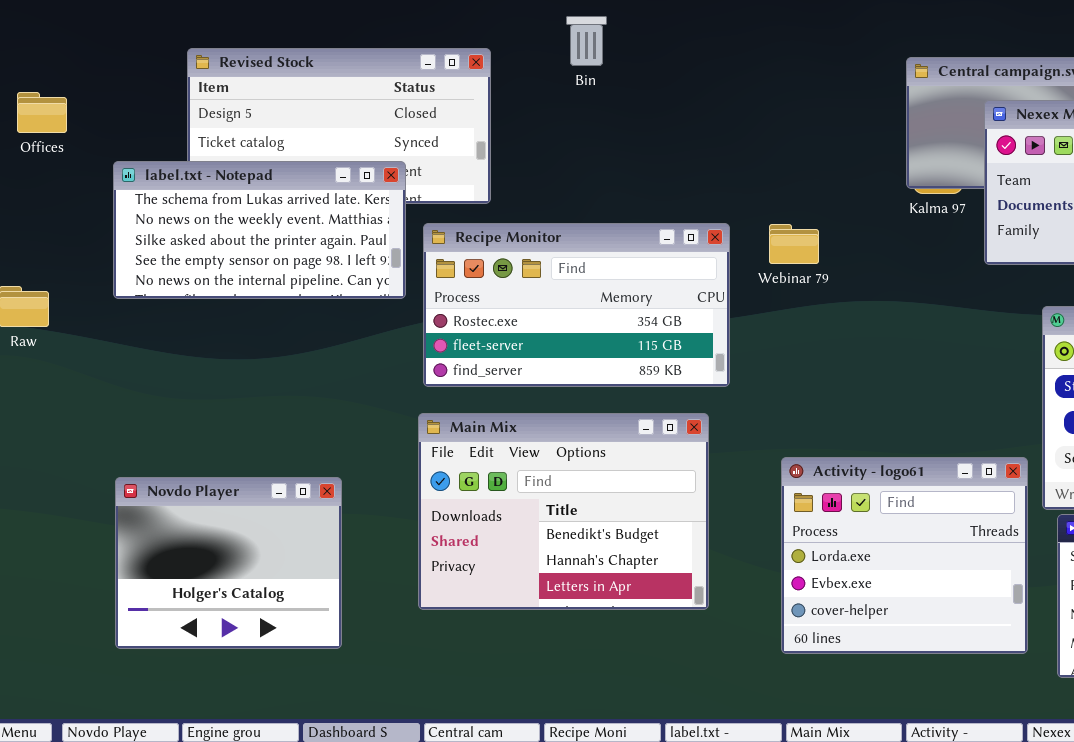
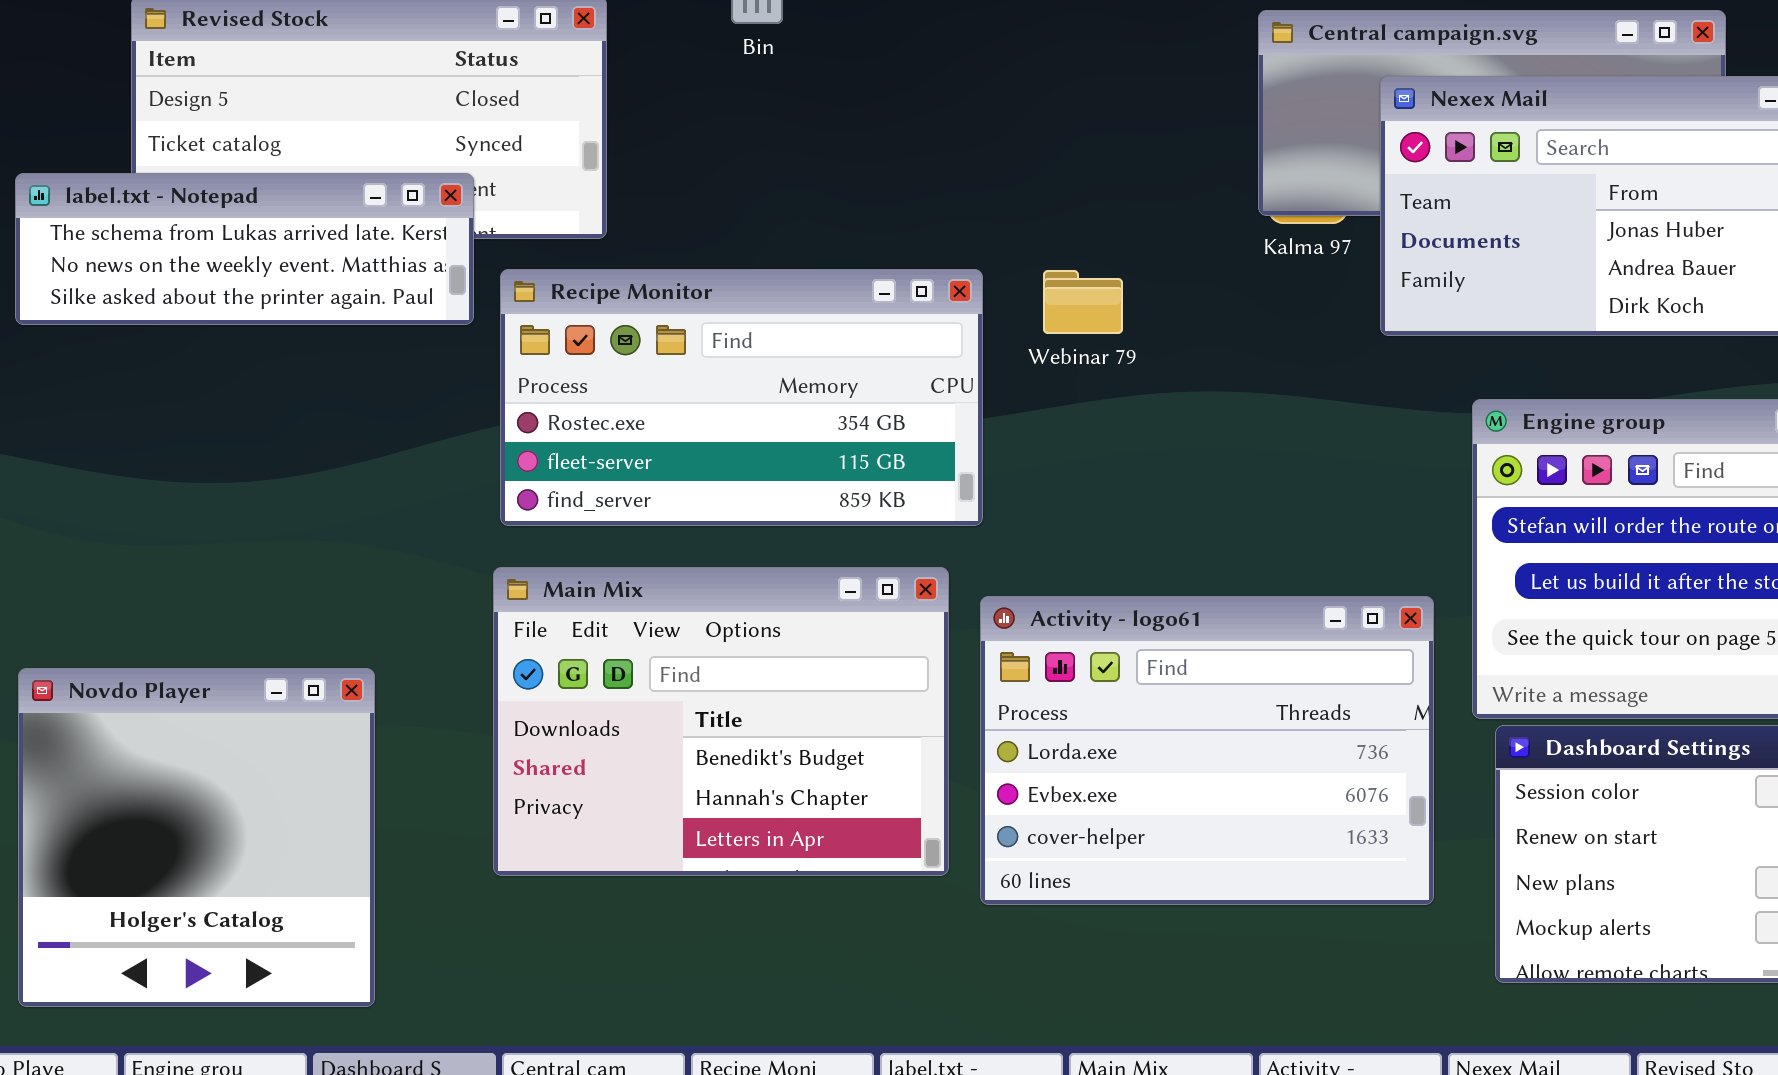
label.txt - Notepad: [113,161,406,299] -> [15,173,474,325], resized
Activity - logo61: [781,457,1028,654] -> [980,596,1434,905], moved, resized
Novdo Player: [115,477,342,649] -> [18,668,375,1007], resized

